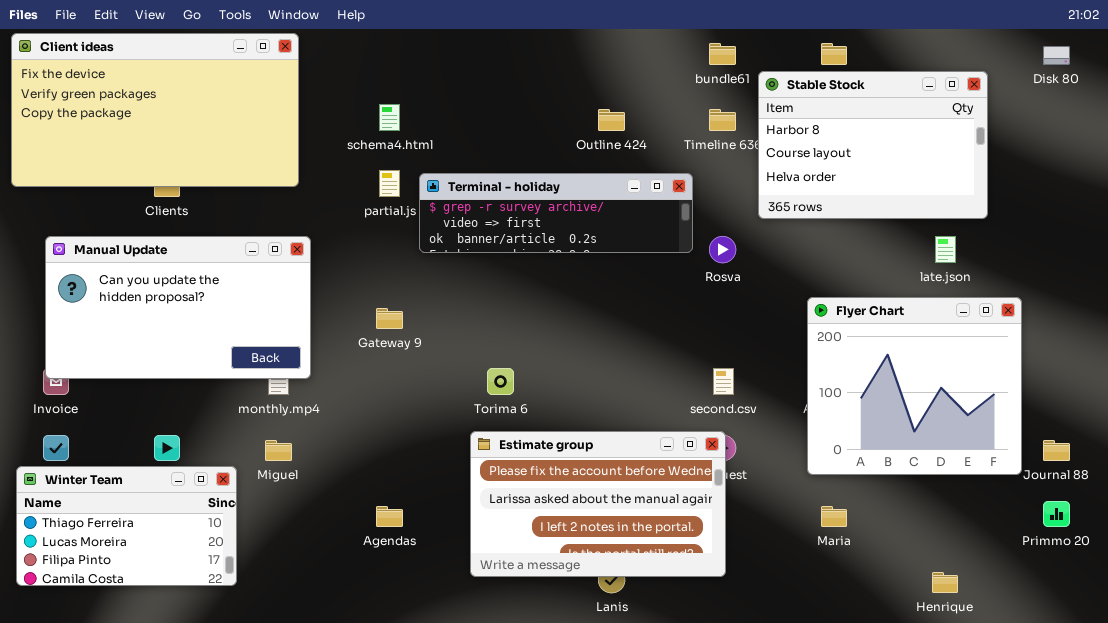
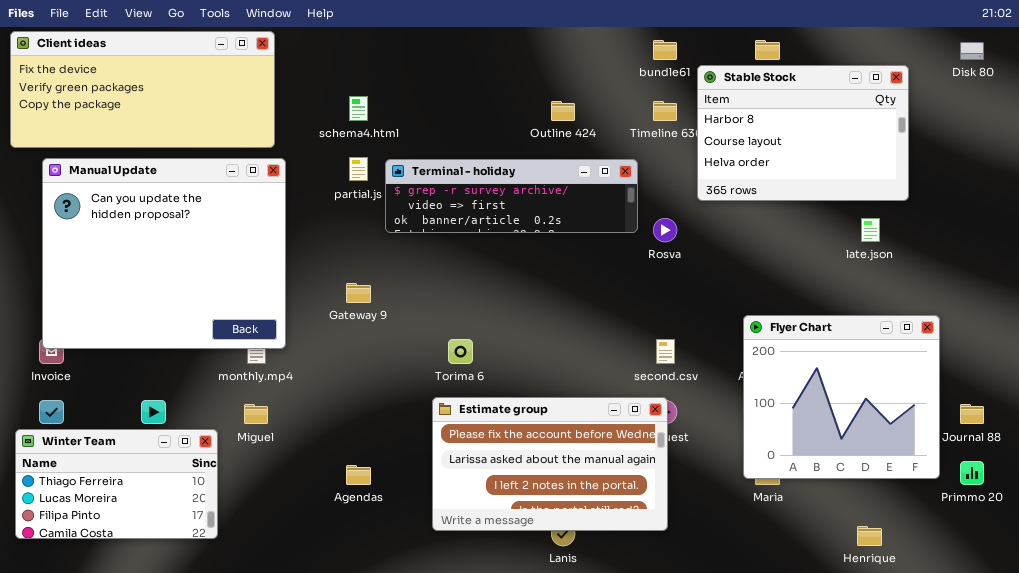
Client ideas: [11,33,299,187] -> [10,31,275,148], resized
Manual Update: [45,236,311,379] -> [42,158,286,349], resized
Flyer Chart: [807,297,1022,475] -> [743,315,940,479], moved

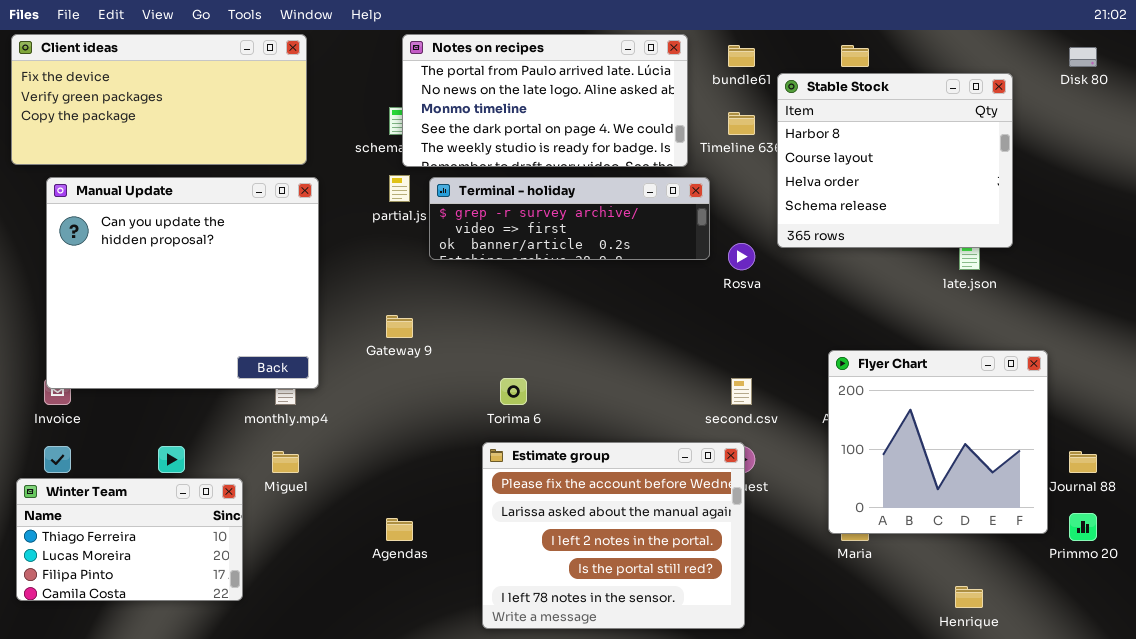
Notes on recipes: none -> [402,34,688,167], opened
Stable Stock: [697,65,909,201] -> [777,73,1013,248], resized
Estimate group: [432,397,668,531] -> [482,442,745,629], resized

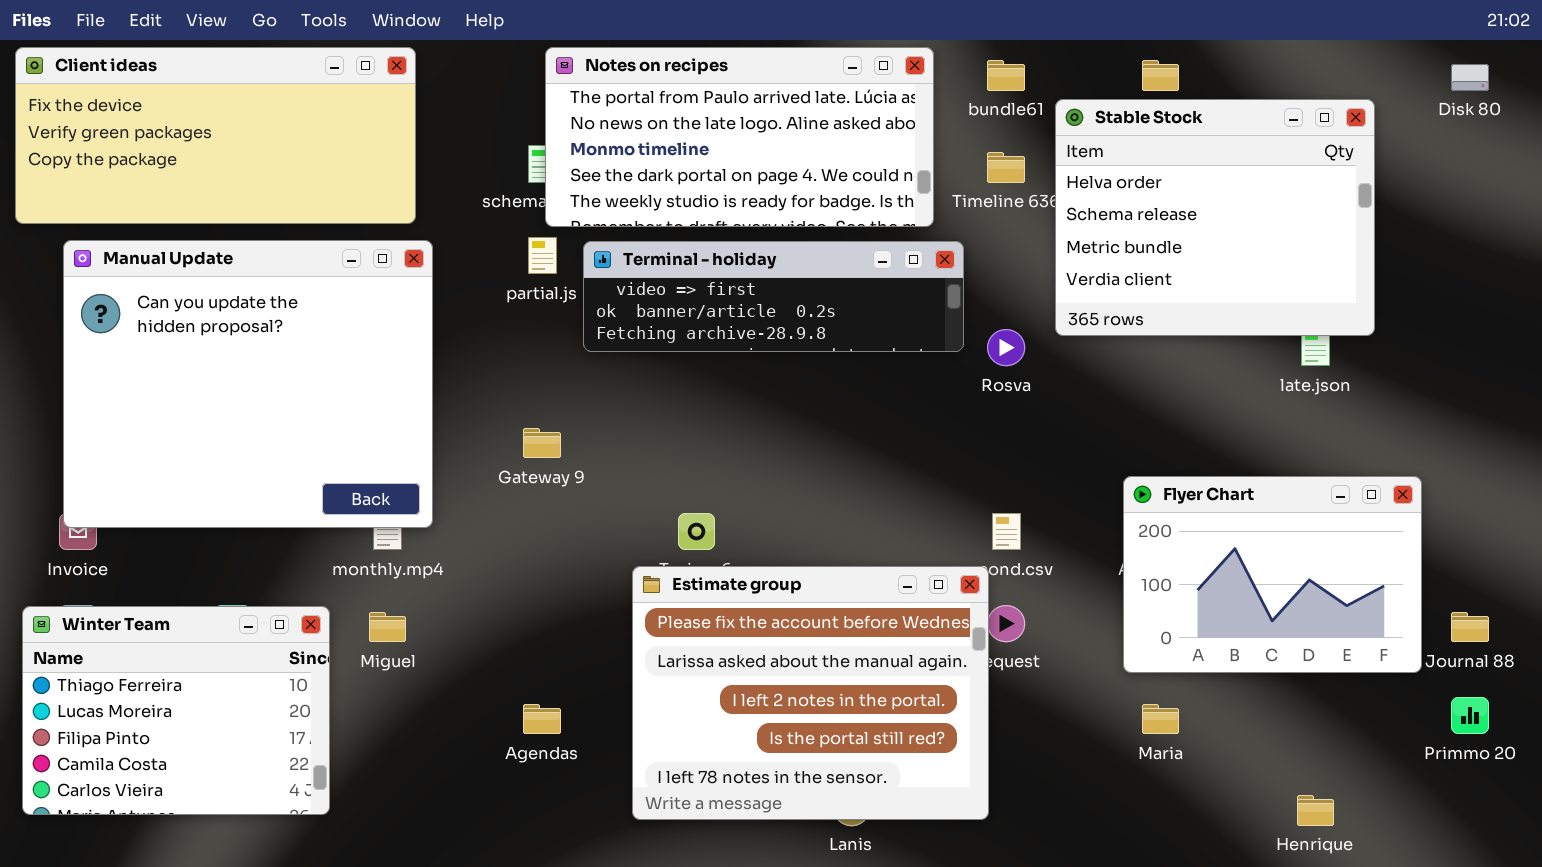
Stable Stock: [777,73,1013,248] -> [1055,99,1375,336], scrolled down 2 rows
Terminal - holiday: [429,177,710,260] -> [583,241,964,352], scrolled down 1 row
Flyer Chart: [828,350,1048,534] -> [1123,476,1422,673], resized
Estimate group: [482,442,745,629] -> [632,566,989,820], moved
Winter Team: [16,478,243,601] -> [22,606,330,815], resized

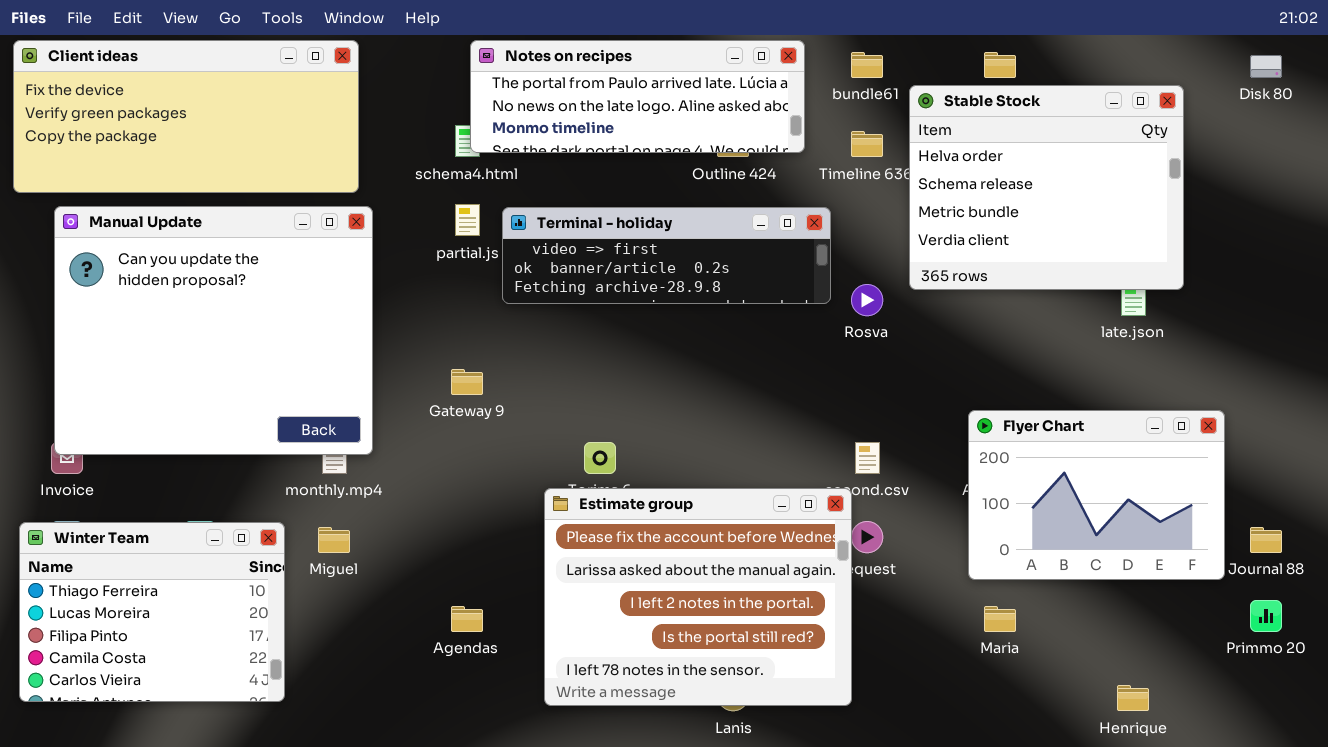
Notes on recipes: [545,47,934,227] -> [470,40,805,153], resized

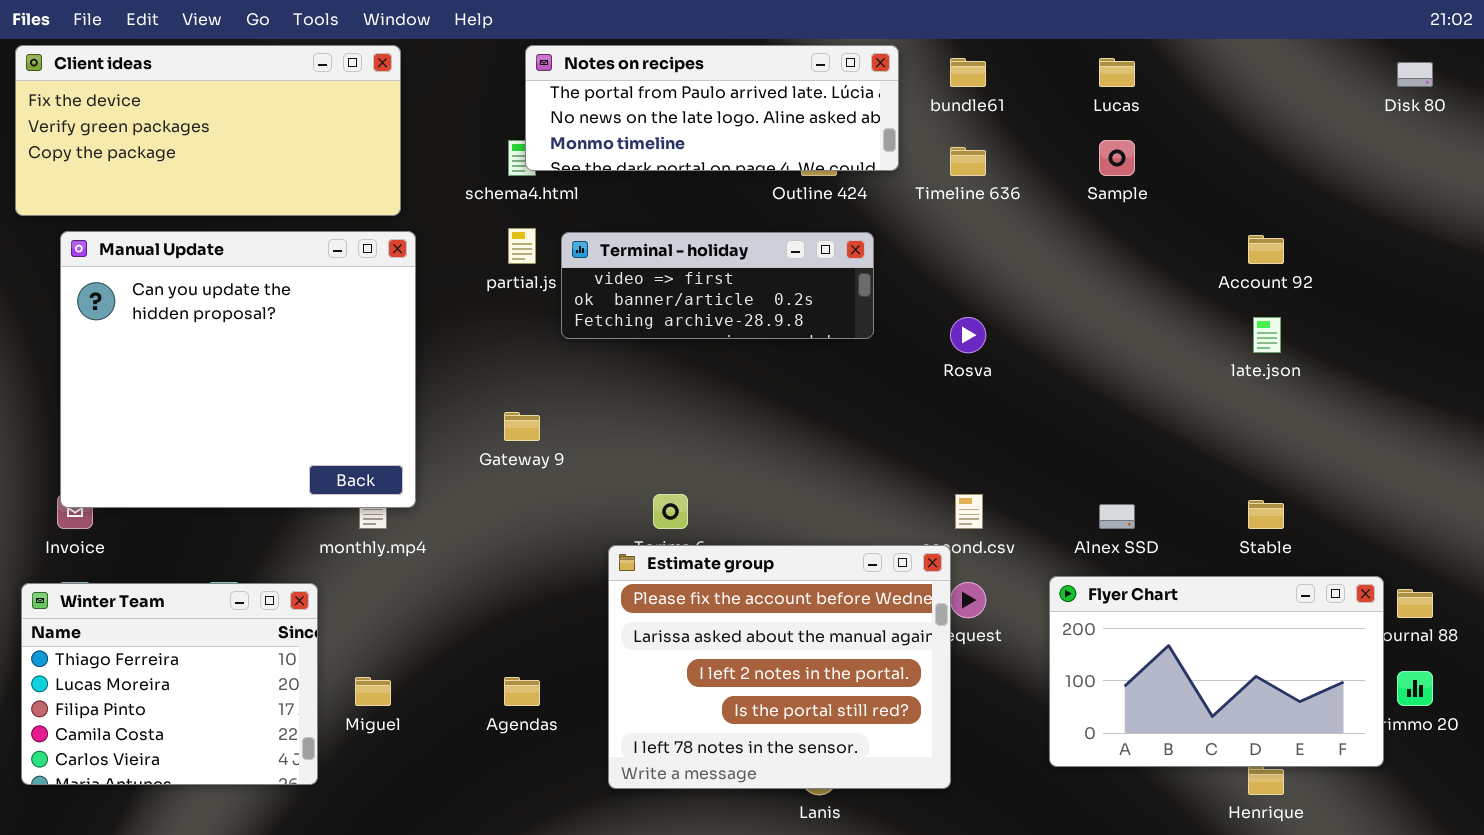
Stable Stock: [909,85,1184,290] -> none, closed
Terminal - holiday: [502,207,831,304] -> [561,232,874,339], resized
Flyer Chart: [968,410,1225,580] -> [1049,576,1384,767], moved, resized
Miguel: [318,527,350,553] -> [355,677,391,706], moved

